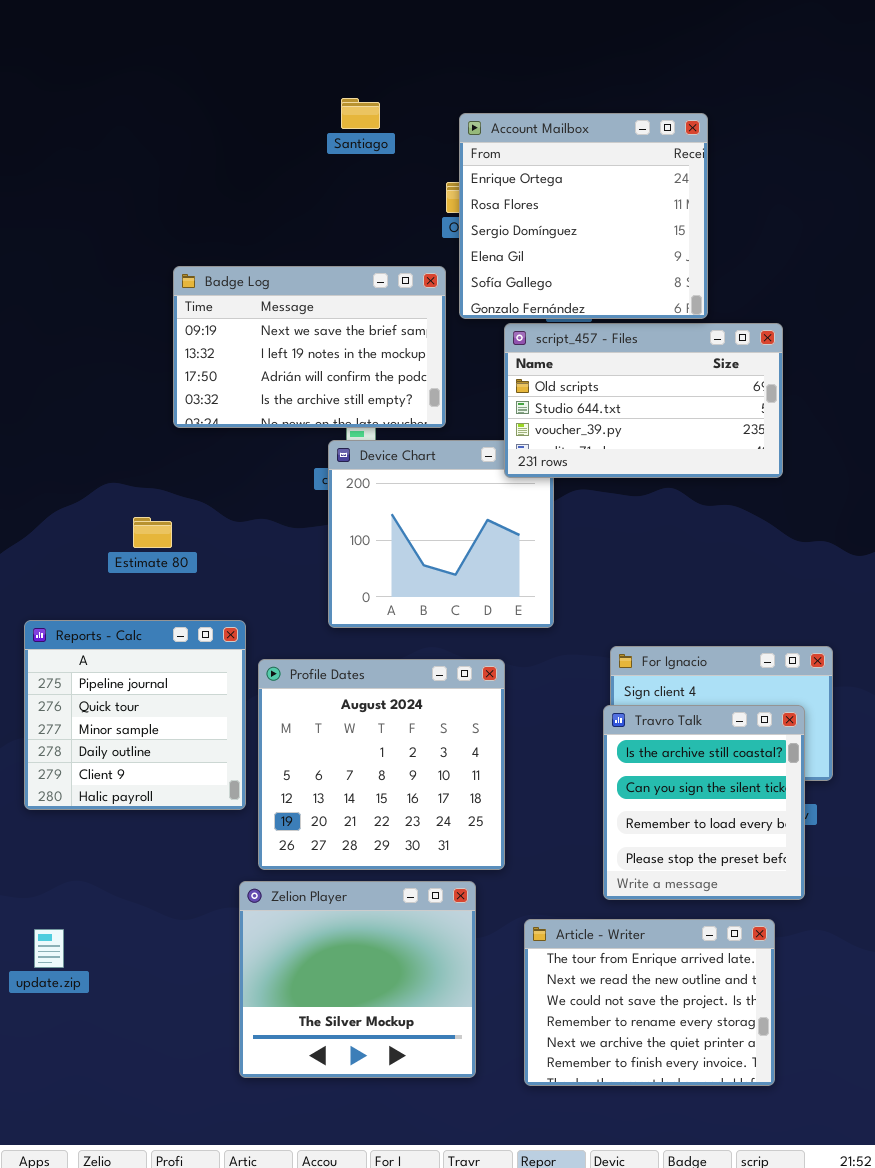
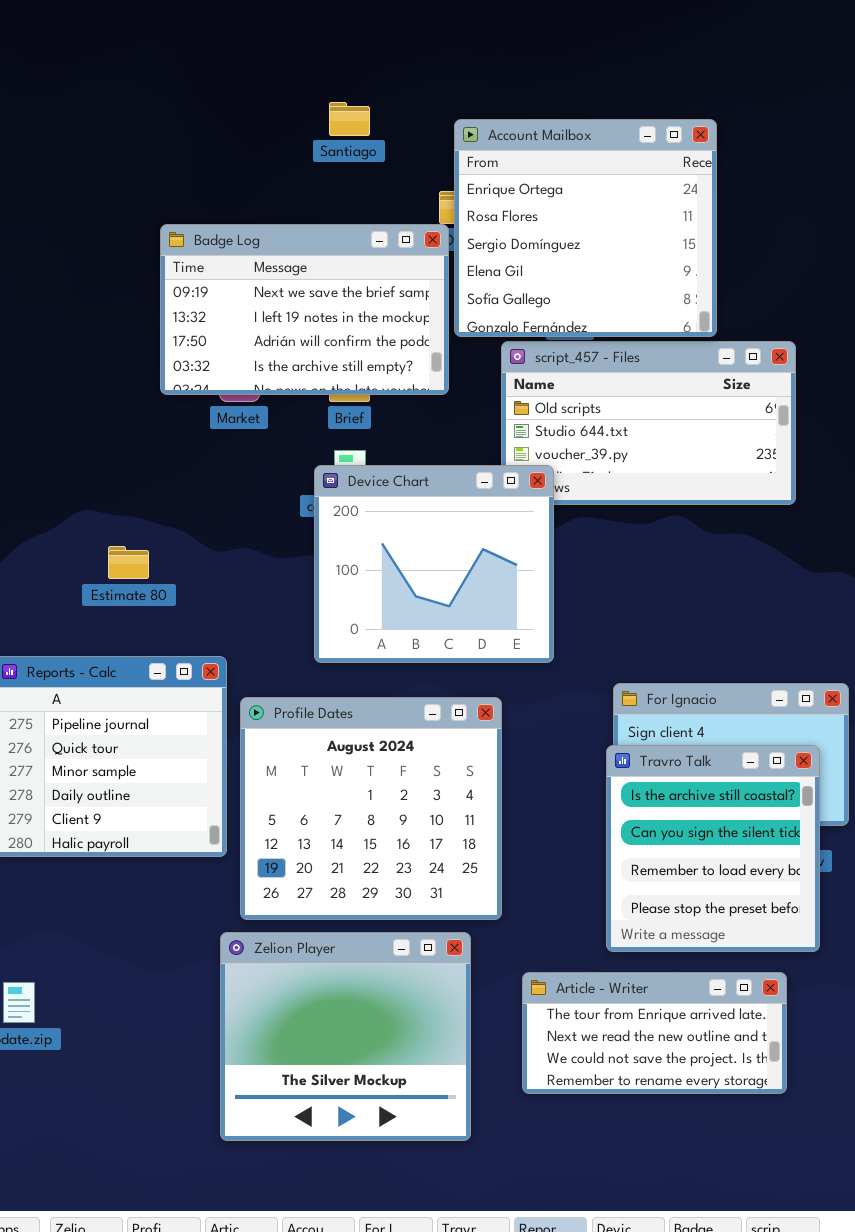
Badge Log: [173,266,446,428] -> [160,224,449,395], moved
Device Chart: [328,440,554,628] -> [314,465,554,663], raised
Article - Writer: [524,919,775,1086] -> [522,972,787,1094], resized

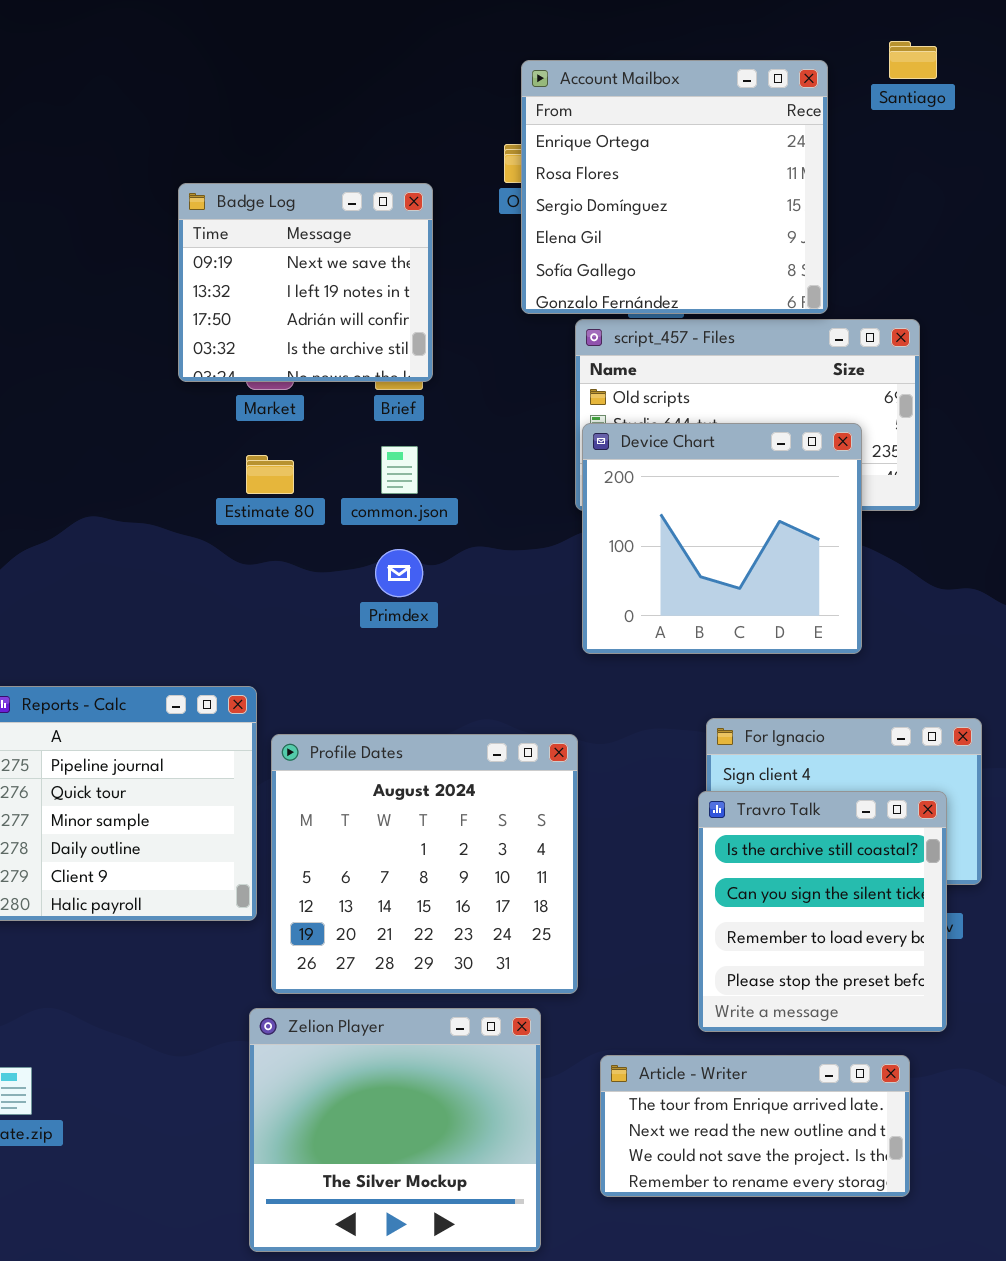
Santiago: [329,102,370,136] -> [889,41,937,79], moved
Badge Log: [160,224,449,395] -> [178,183,433,382], resized
Device Chart: [314,465,554,663] -> [582,423,862,654], moved
Estimate 80: [108,546,149,579] -> [246,455,294,494], moved

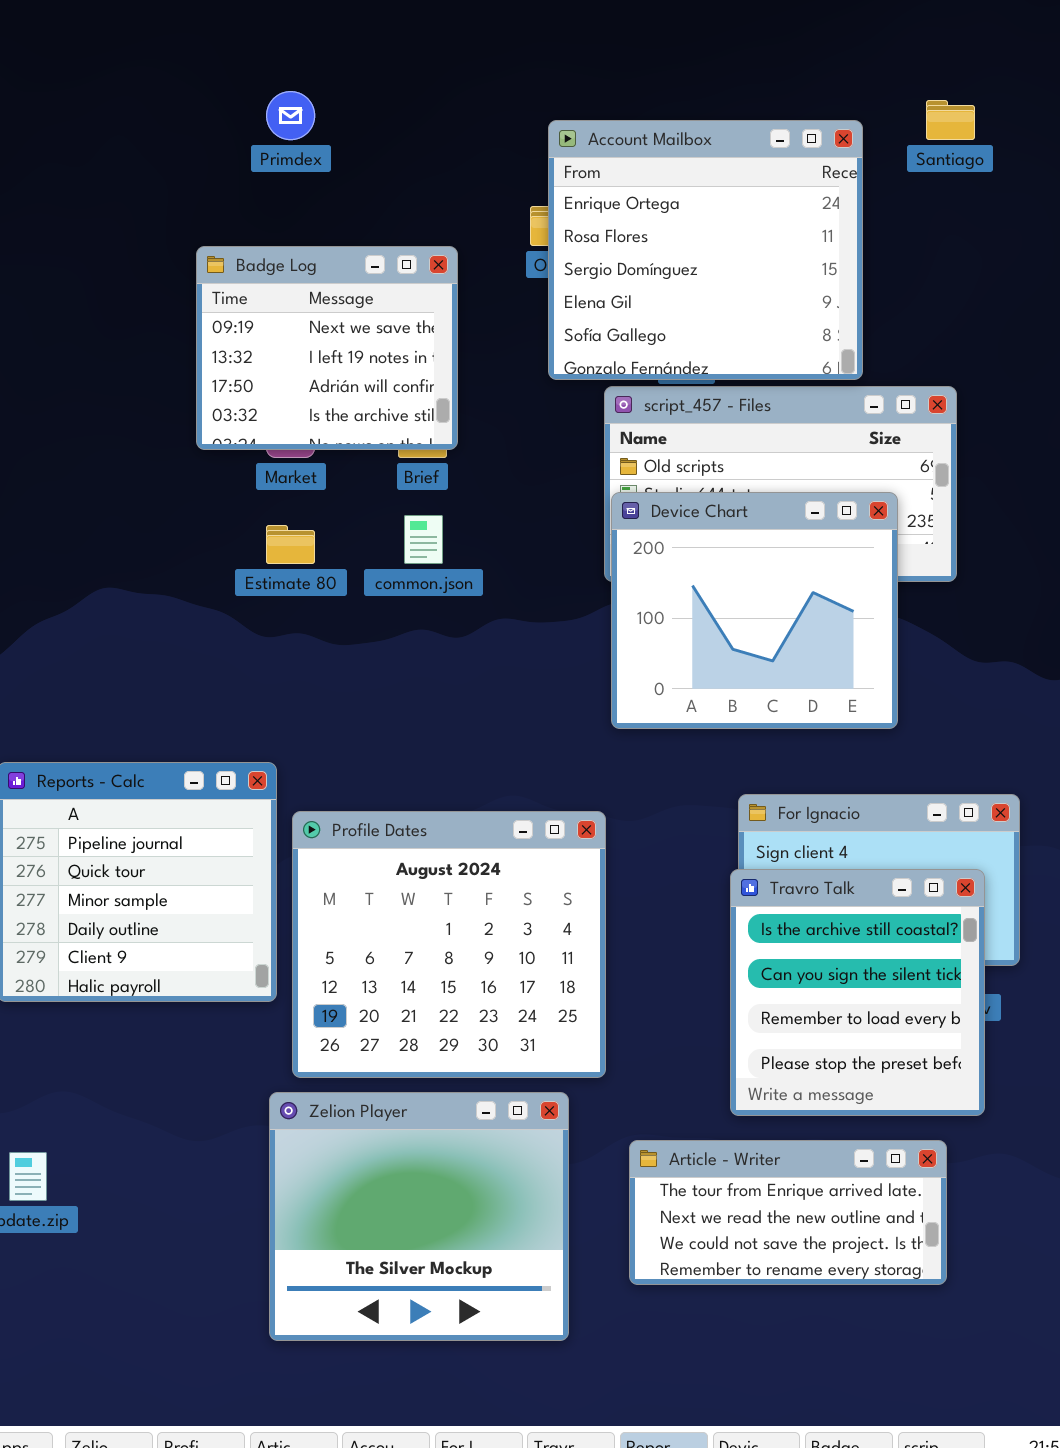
Primdex: [375,549,423,597] -> [266,91,315,140], moved

